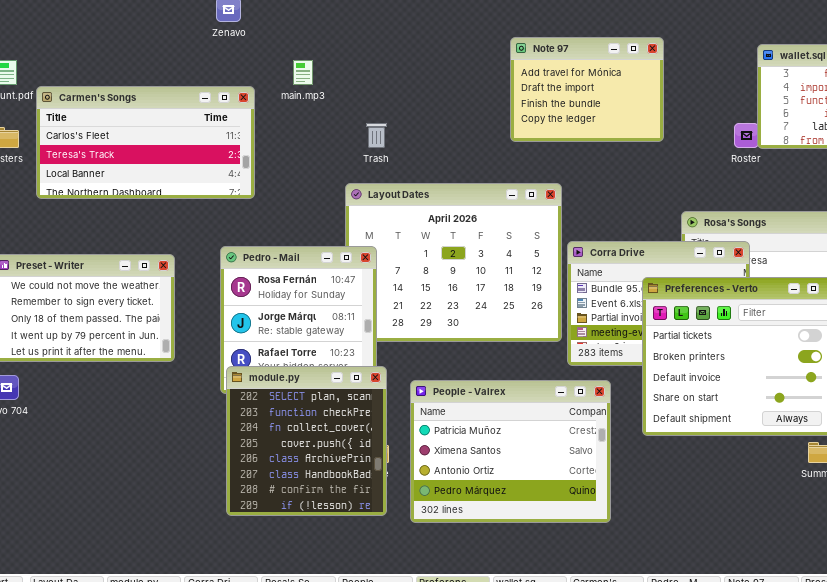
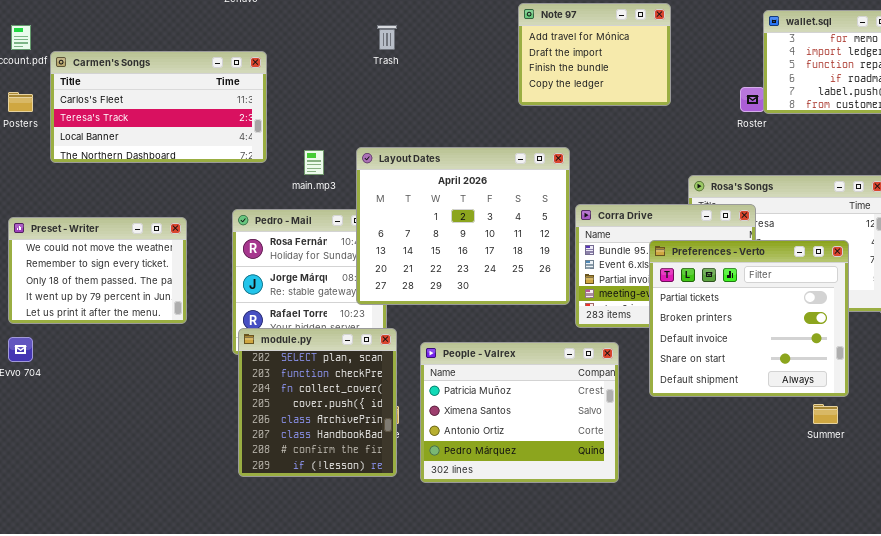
main.mp3: [293,60,313,85] -> [304,150,324,175], moved
Trash: [366,123,387,148] -> [377,25,397,50], moved
Layout Dates: [345,183,562,342] -> [356,147,570,305], raised

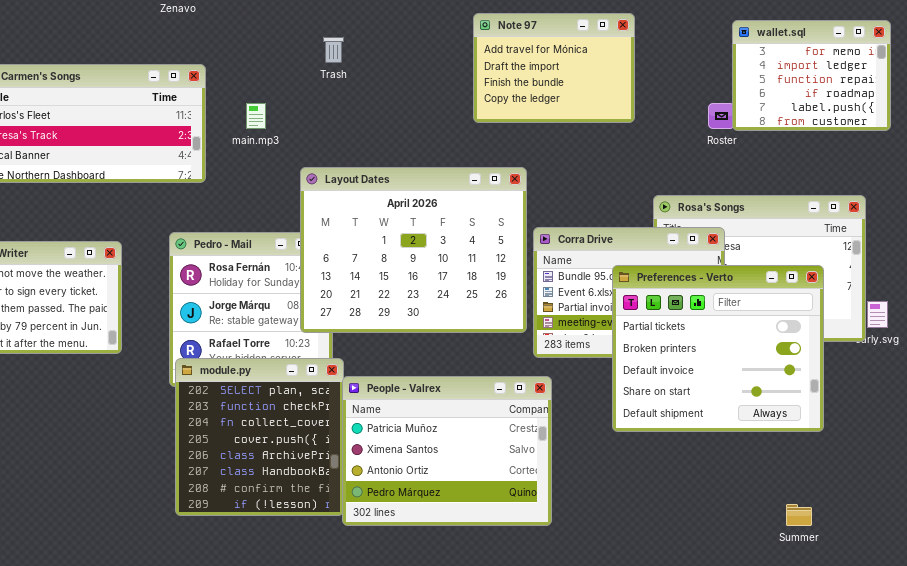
main.mp3: [304,150,324,175] -> [246,103,266,129], moved
People - Valrex: [420,342,619,483] -> [342,376,552,526], moved
Summer: [813,404,838,424] -> [786,504,812,526], moved

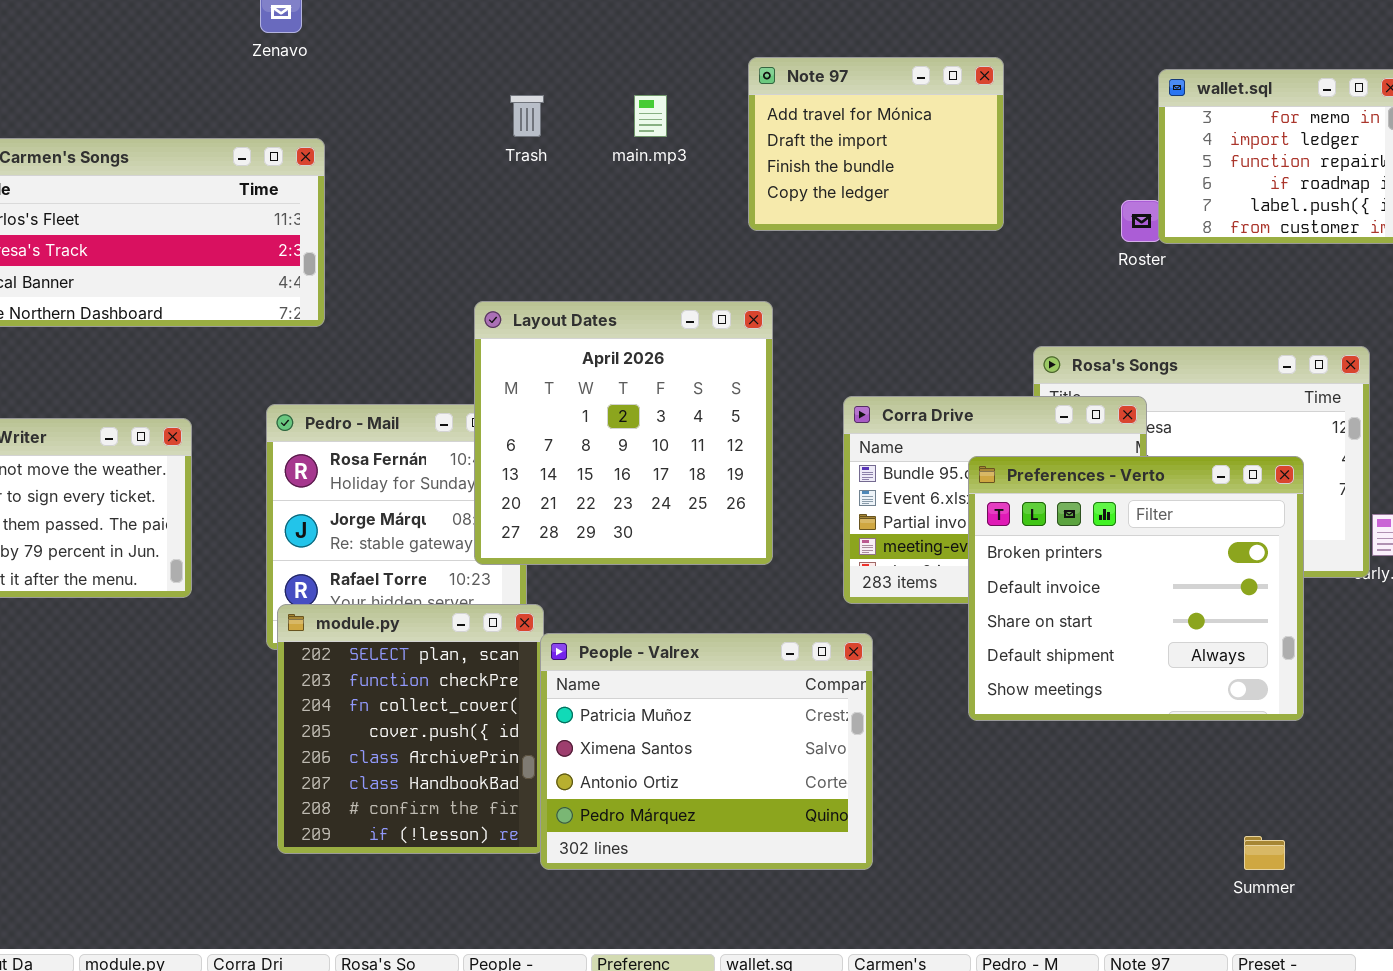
main.mp3: [246,103,266,129] -> [634,95,667,137], moved
Layout Dates: [300,167,527,333] -> [474,301,773,565], resized
Preferences - Verto: [612,265,824,432] -> [968,456,1304,721], scrolled down 1 row

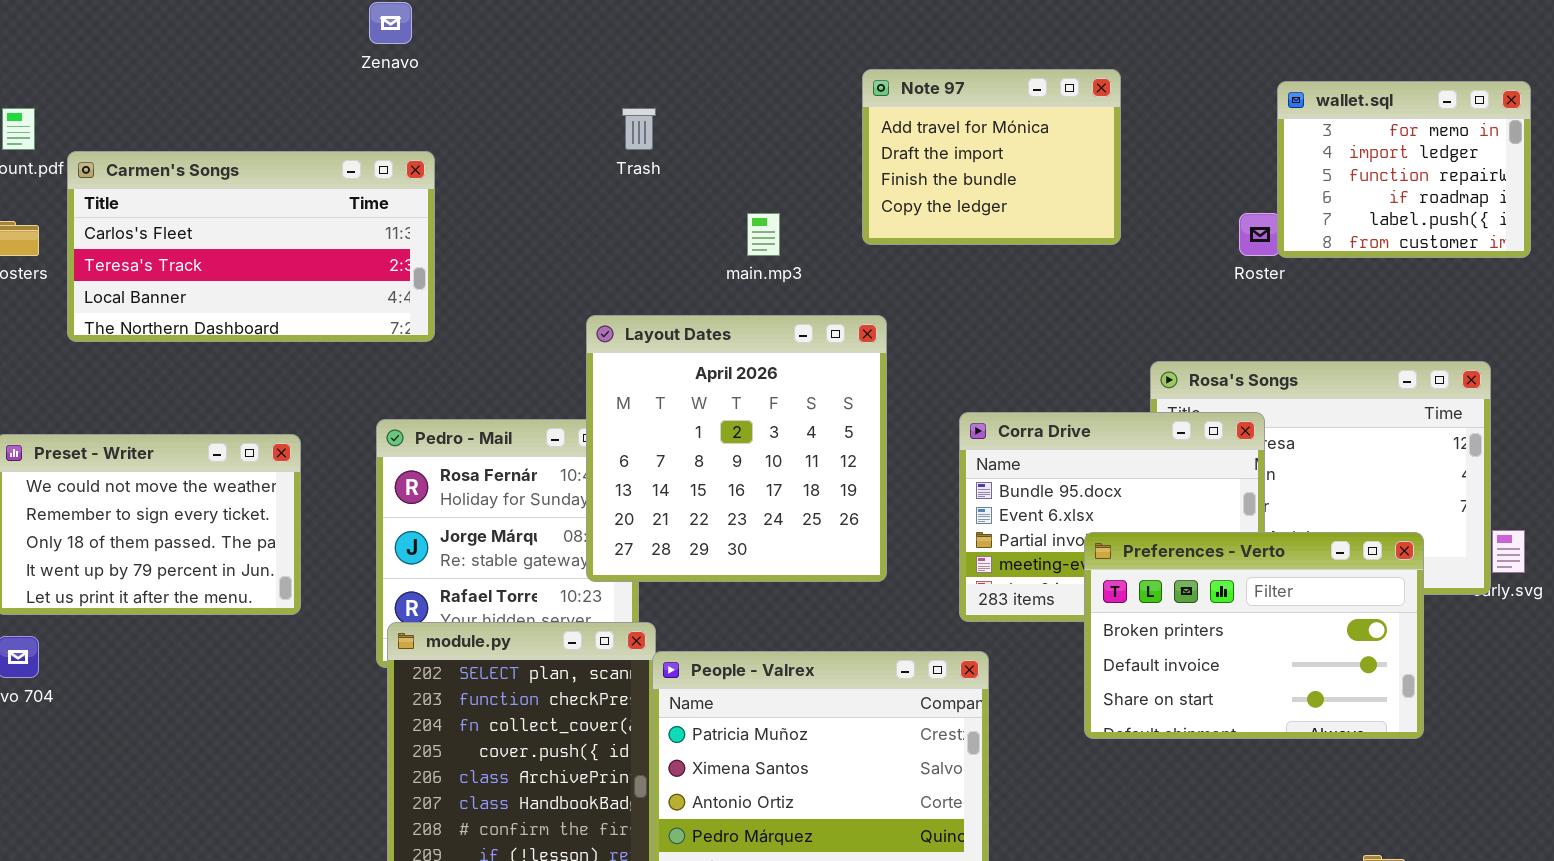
main.mp3: [634,95,667,137] -> [747,213,780,256], moved
Preferences - Verto: [968,456,1304,721] -> [1084,532,1424,739], resized

